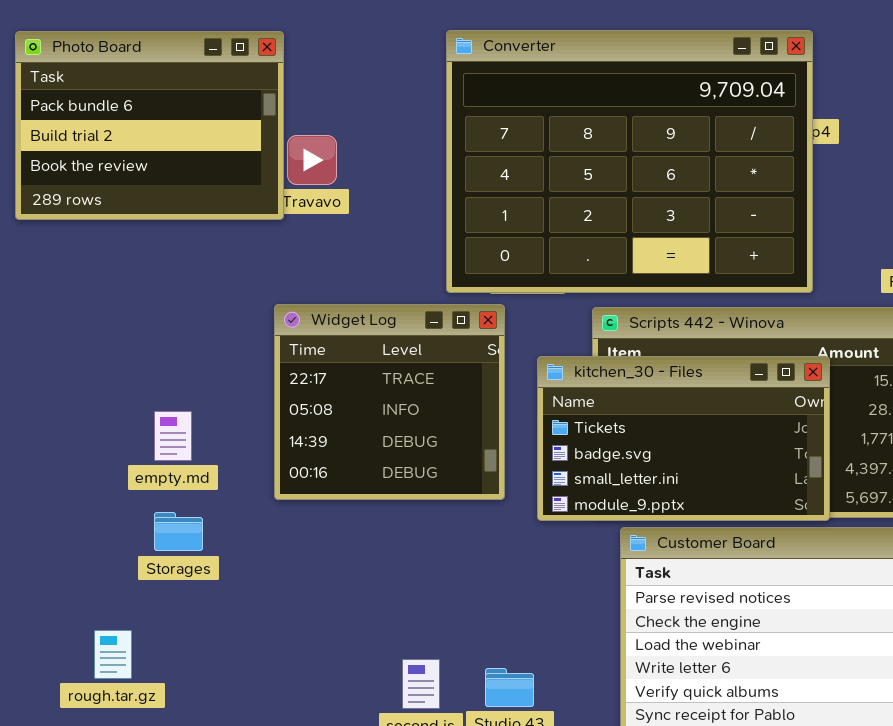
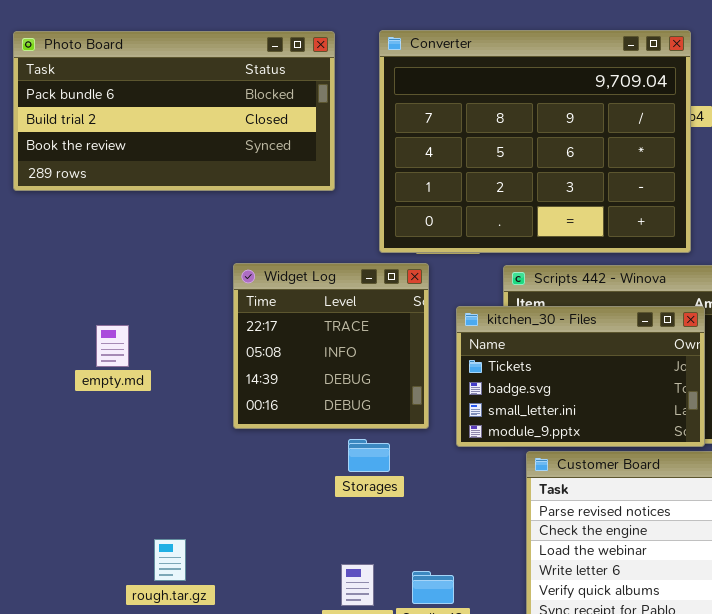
Photo Board: [15,31,284,220] -> [13,31,335,191], resized
empty.md: [154,411,192,461] -> [96,325,129,367], moved
Storages: [154,512,203,551] -> [348,439,390,472], moved
rough.tar.gz: [94,630,132,679] -> [154,539,186,581], moved

